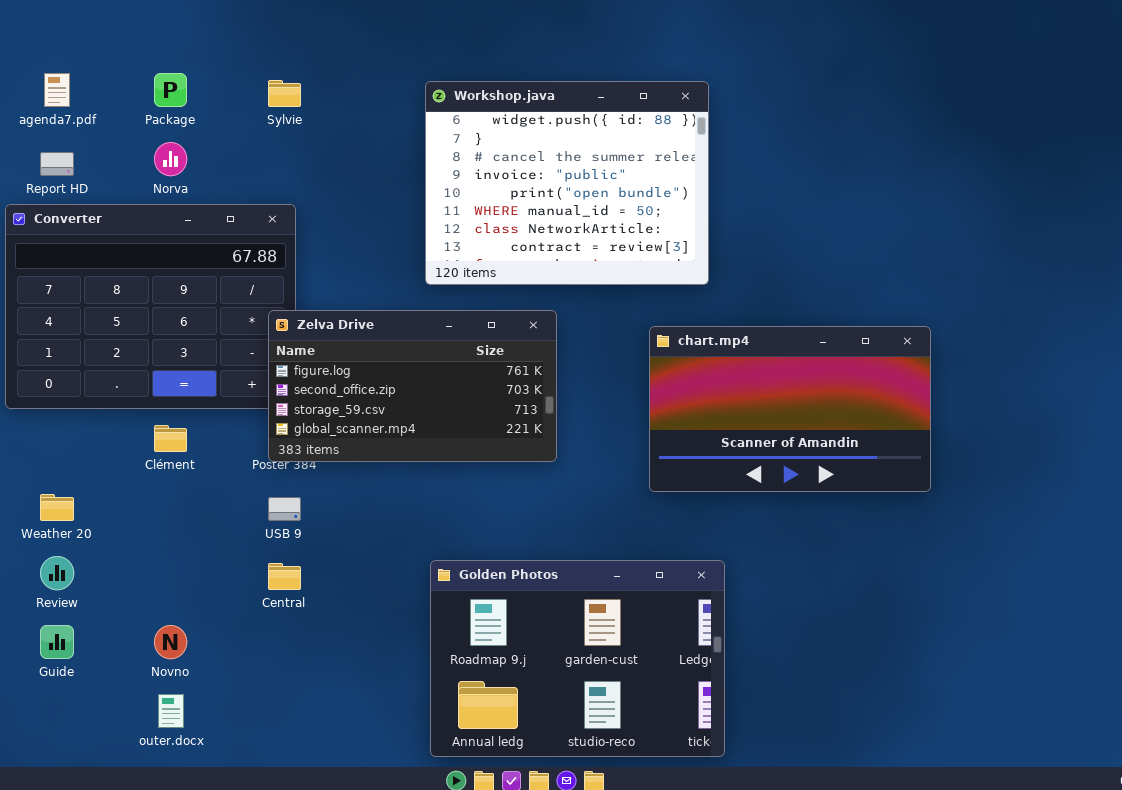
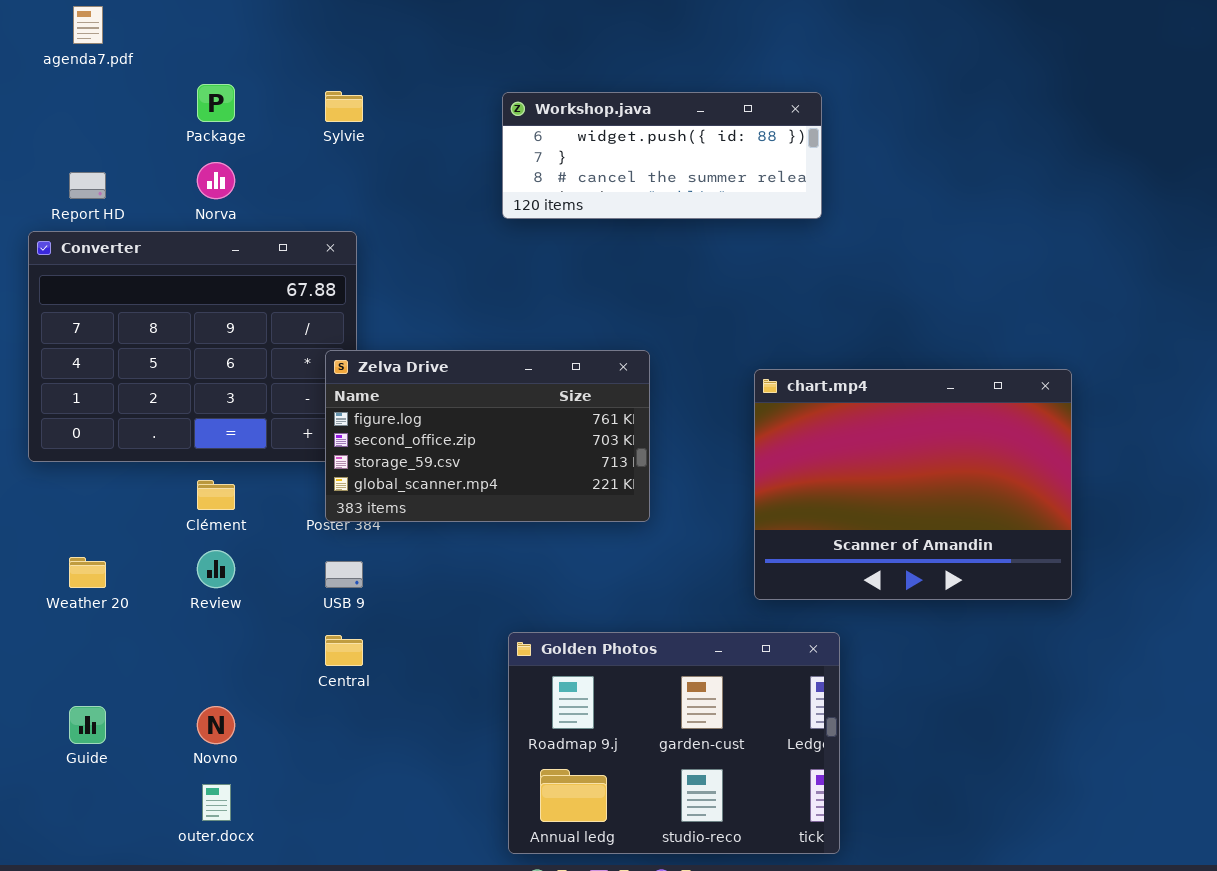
agenda7.pdf: [44,73,70,107] -> [73,6,103,44], moved
Workshop.java: [425,81,709,285] -> [502,92,822,219], resized
chart.mp4: [649,326,931,492] -> [754,369,1072,600], resized
Review: [40,556,74,590] -> [197,550,235,588], moved

